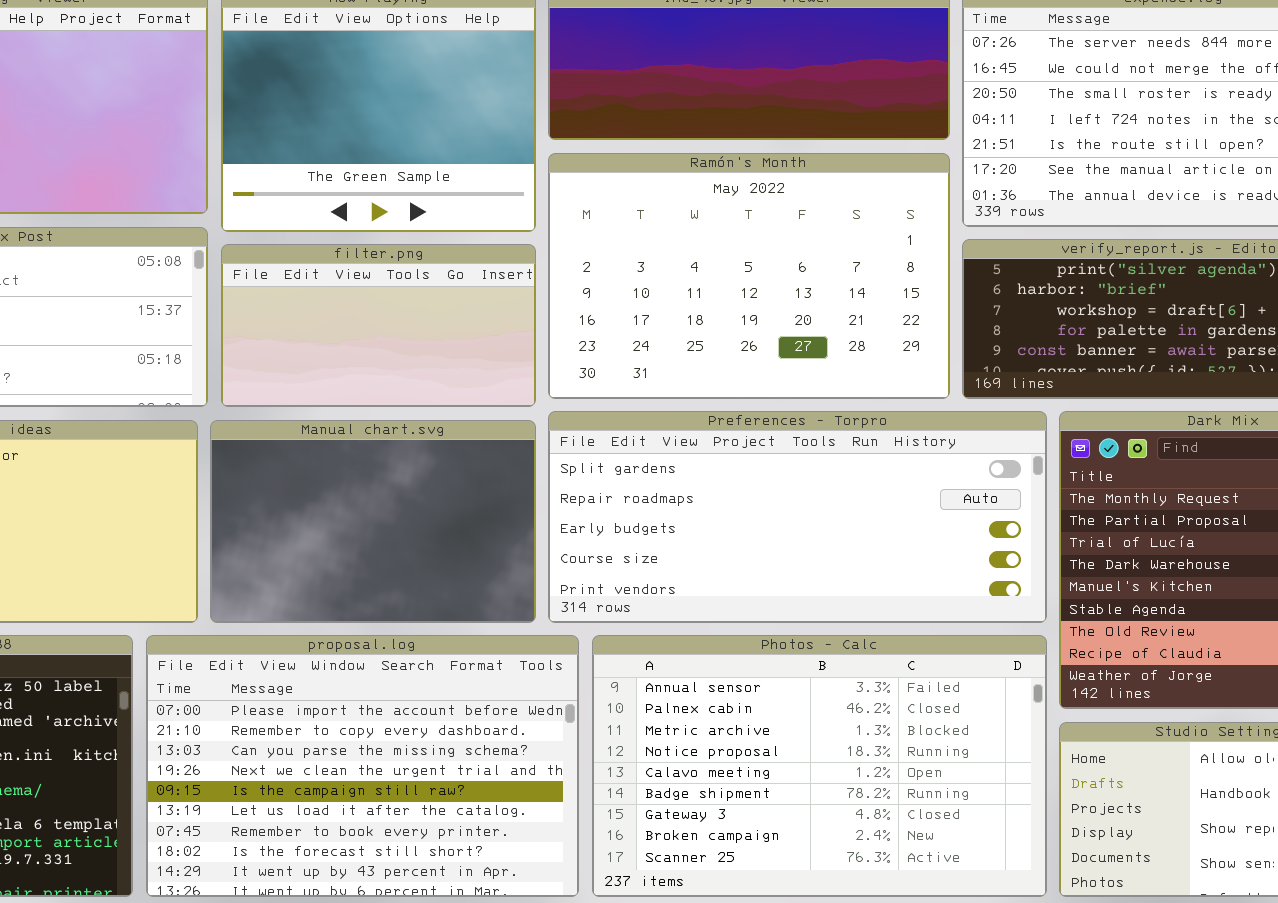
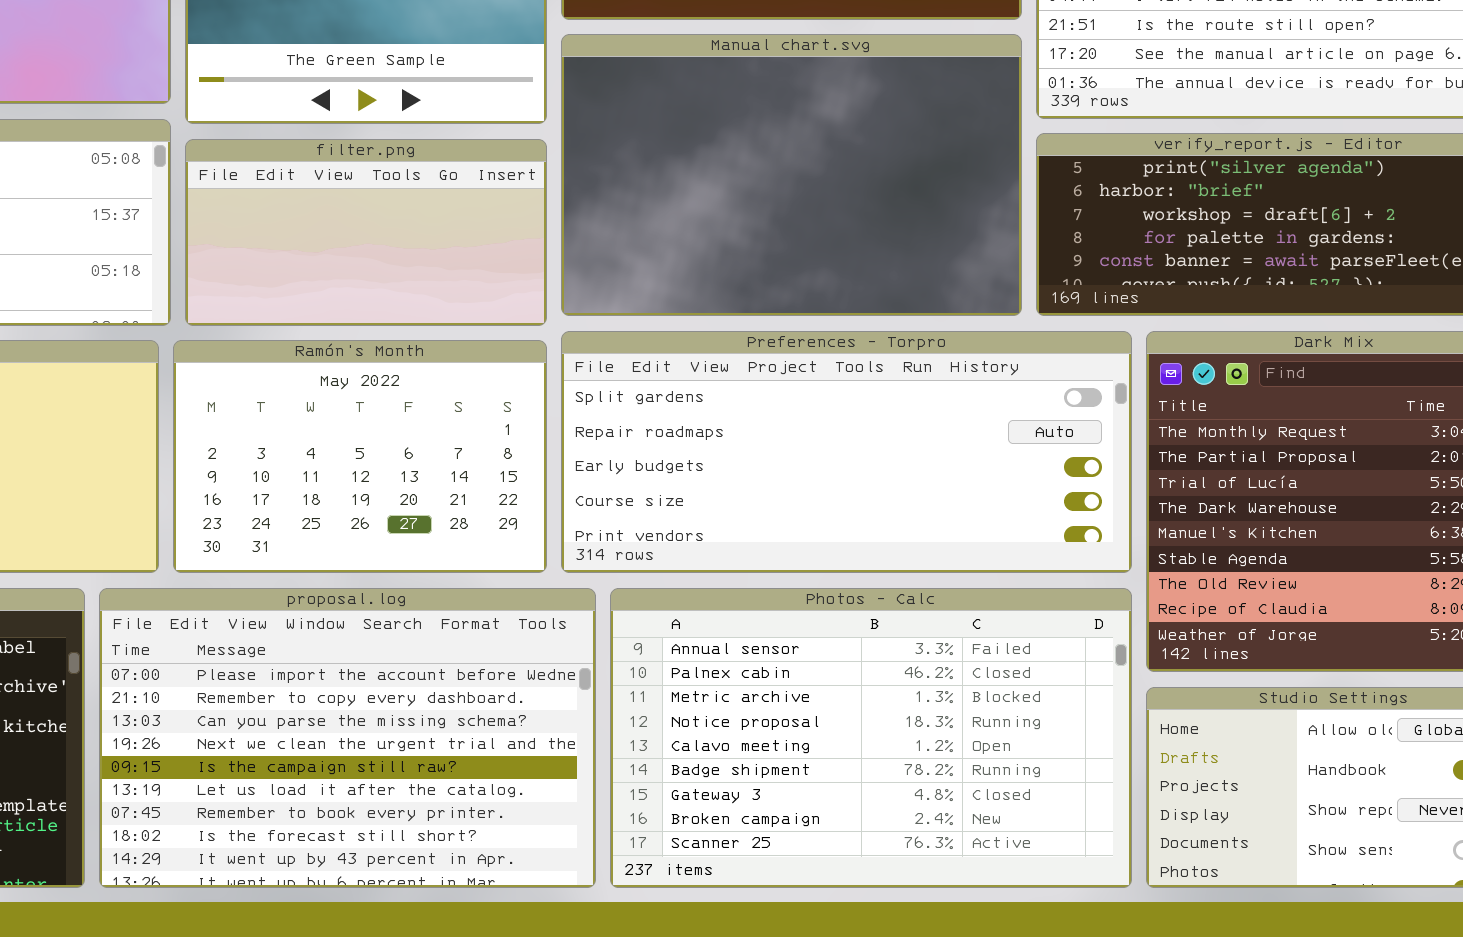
Ramón's Month: [548,153,950,399] -> [173,340,547,573], moved, resized
Manual chart.svg: [210,420,536,623] -> [561,34,1022,316], moved, resized

